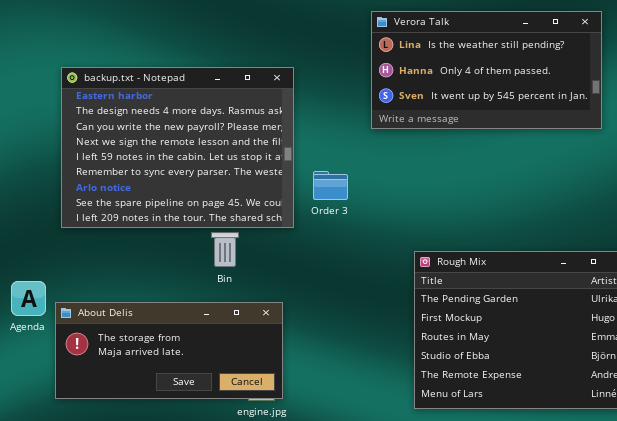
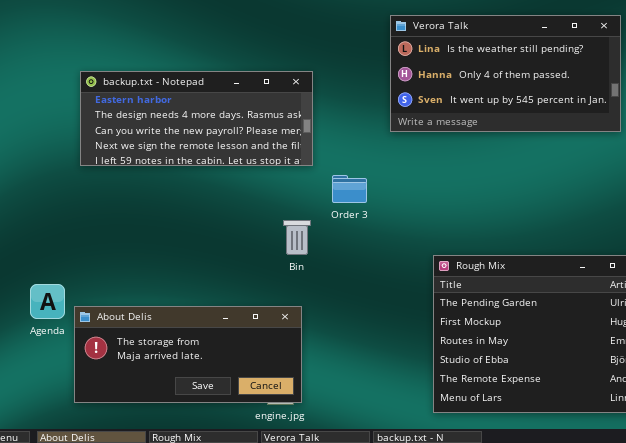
backup.txt - Notepad: [61,67,294,228] -> [80,71,313,166], resized
Bin: [211,232,239,267] -> [283,220,311,255], moved

